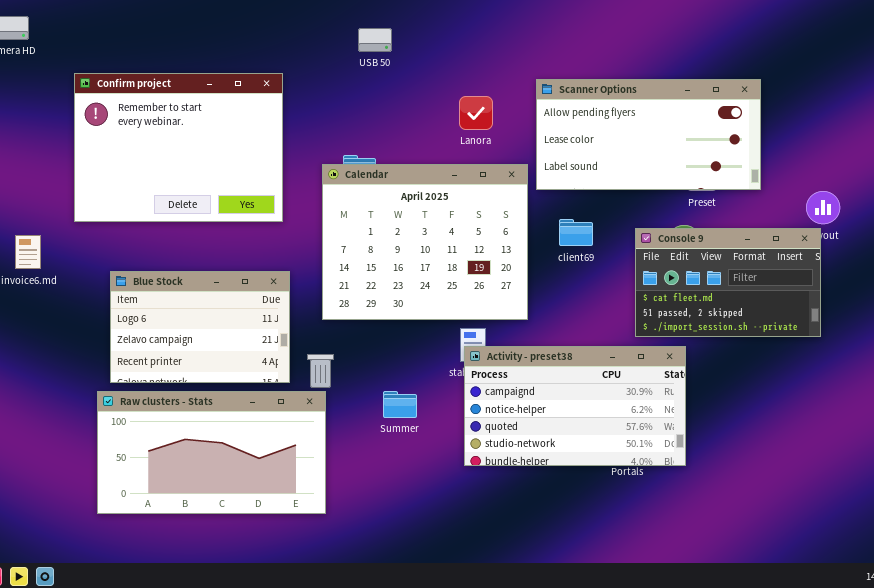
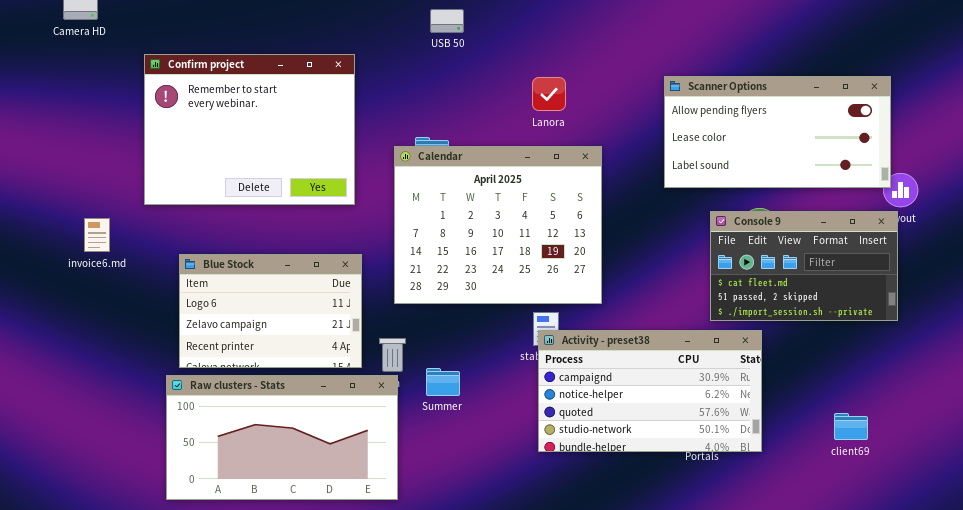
Scanner Options: [536,79,761,190] -> [664,76,891,188], moved
client69: [559,219,593,246] -> [834,413,868,440], moved
Summer: [383,391,417,418] -> [426,368,460,396], moved

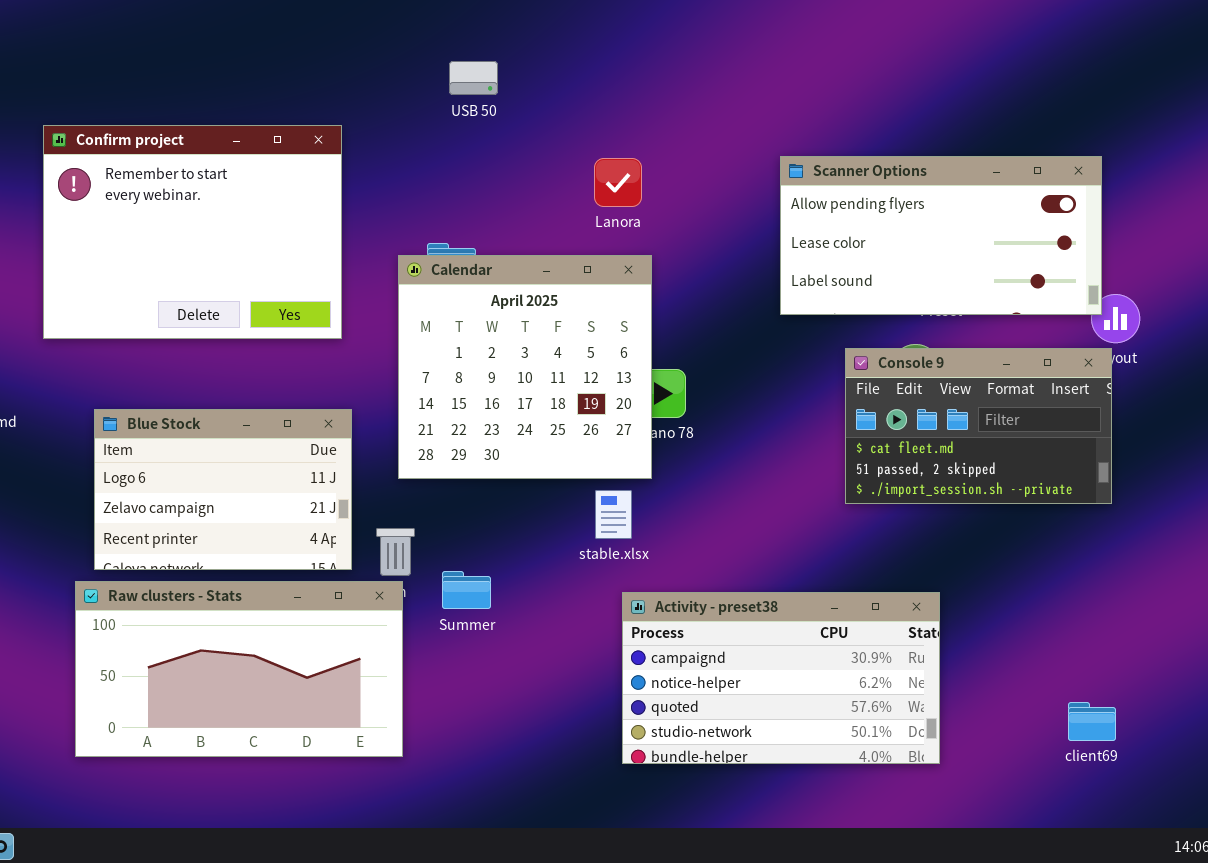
Calendar: [394,146,602,304] -> [398,255,652,479], resized
Activity - preset38: [538,330,762,452] -> [622,592,940,764], moved
client69: [834,413,868,440] -> [1068,702,1116,741], moved

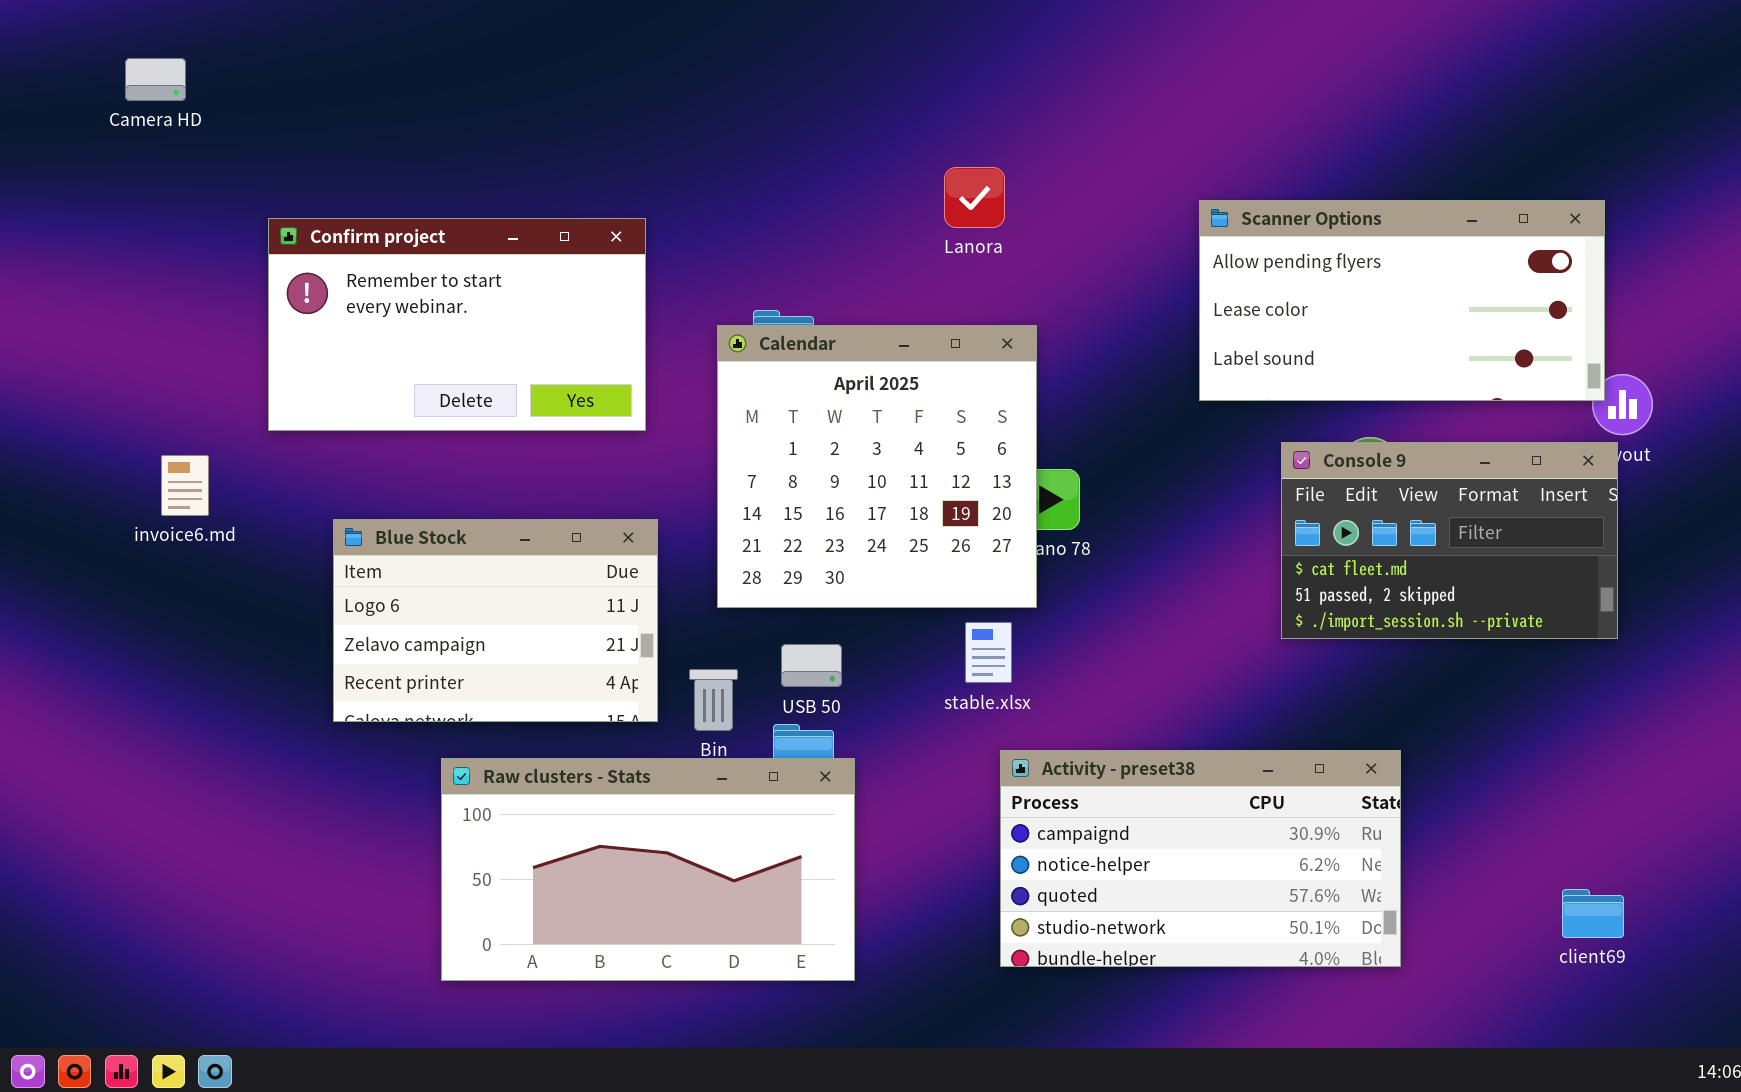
USB 50: [449,61,498,95] -> [781,644,842,687], moved
Confirm project: [43,125,342,339] -> [268,218,646,431], resized
Lanora: [594,158,642,207] -> [944,167,1005,228], moved
Raw clusters - Stats: [75,581,403,757] -> [441,758,855,981], moved

